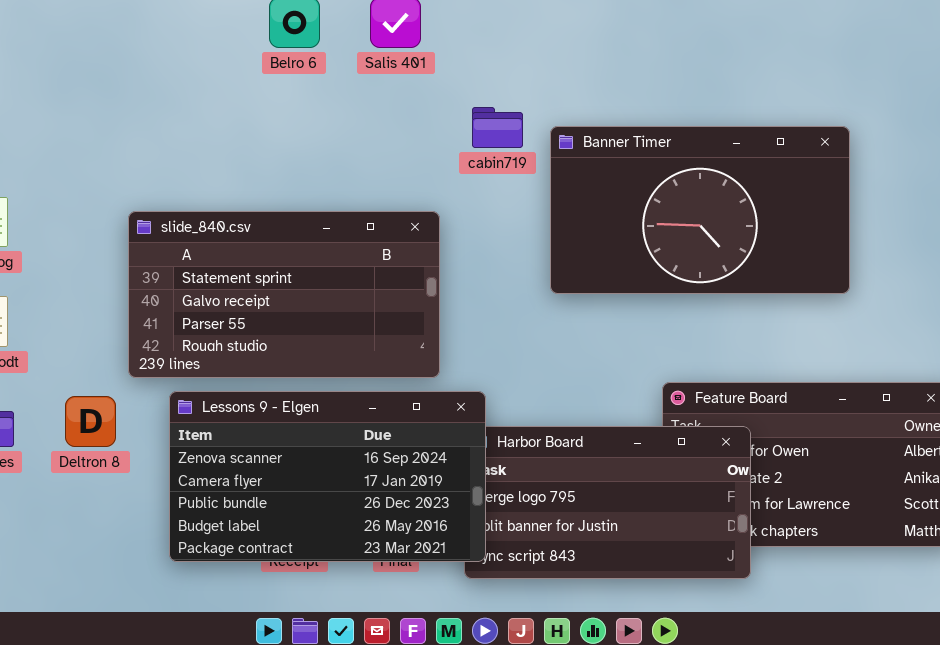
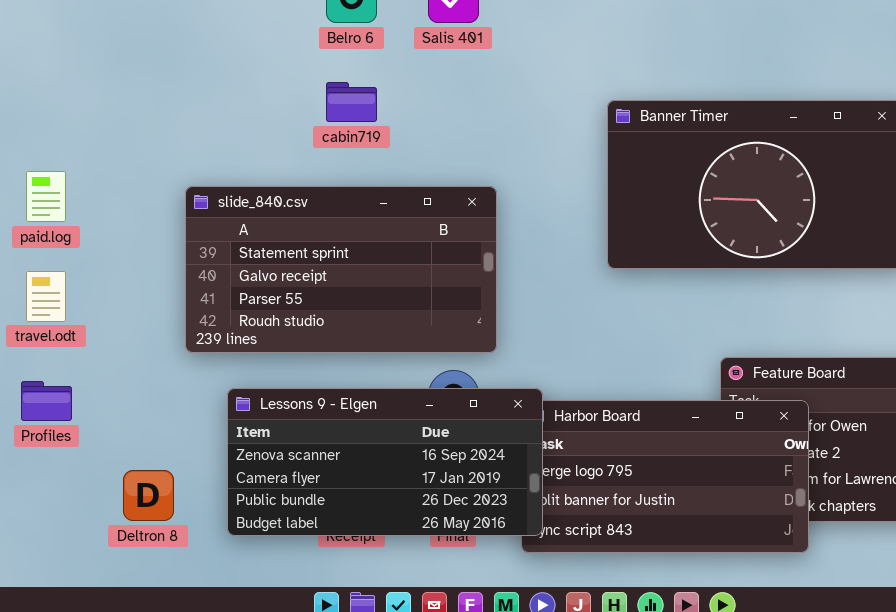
cabin719: [472,107,523,148] -> [326,82,377,122], moved
Lessons 9 - Elgen: [169,391,486,562] -> [227,388,543,536], resized
Deltron 8: [65,396,116,447] -> [123,470,174,521], moved

